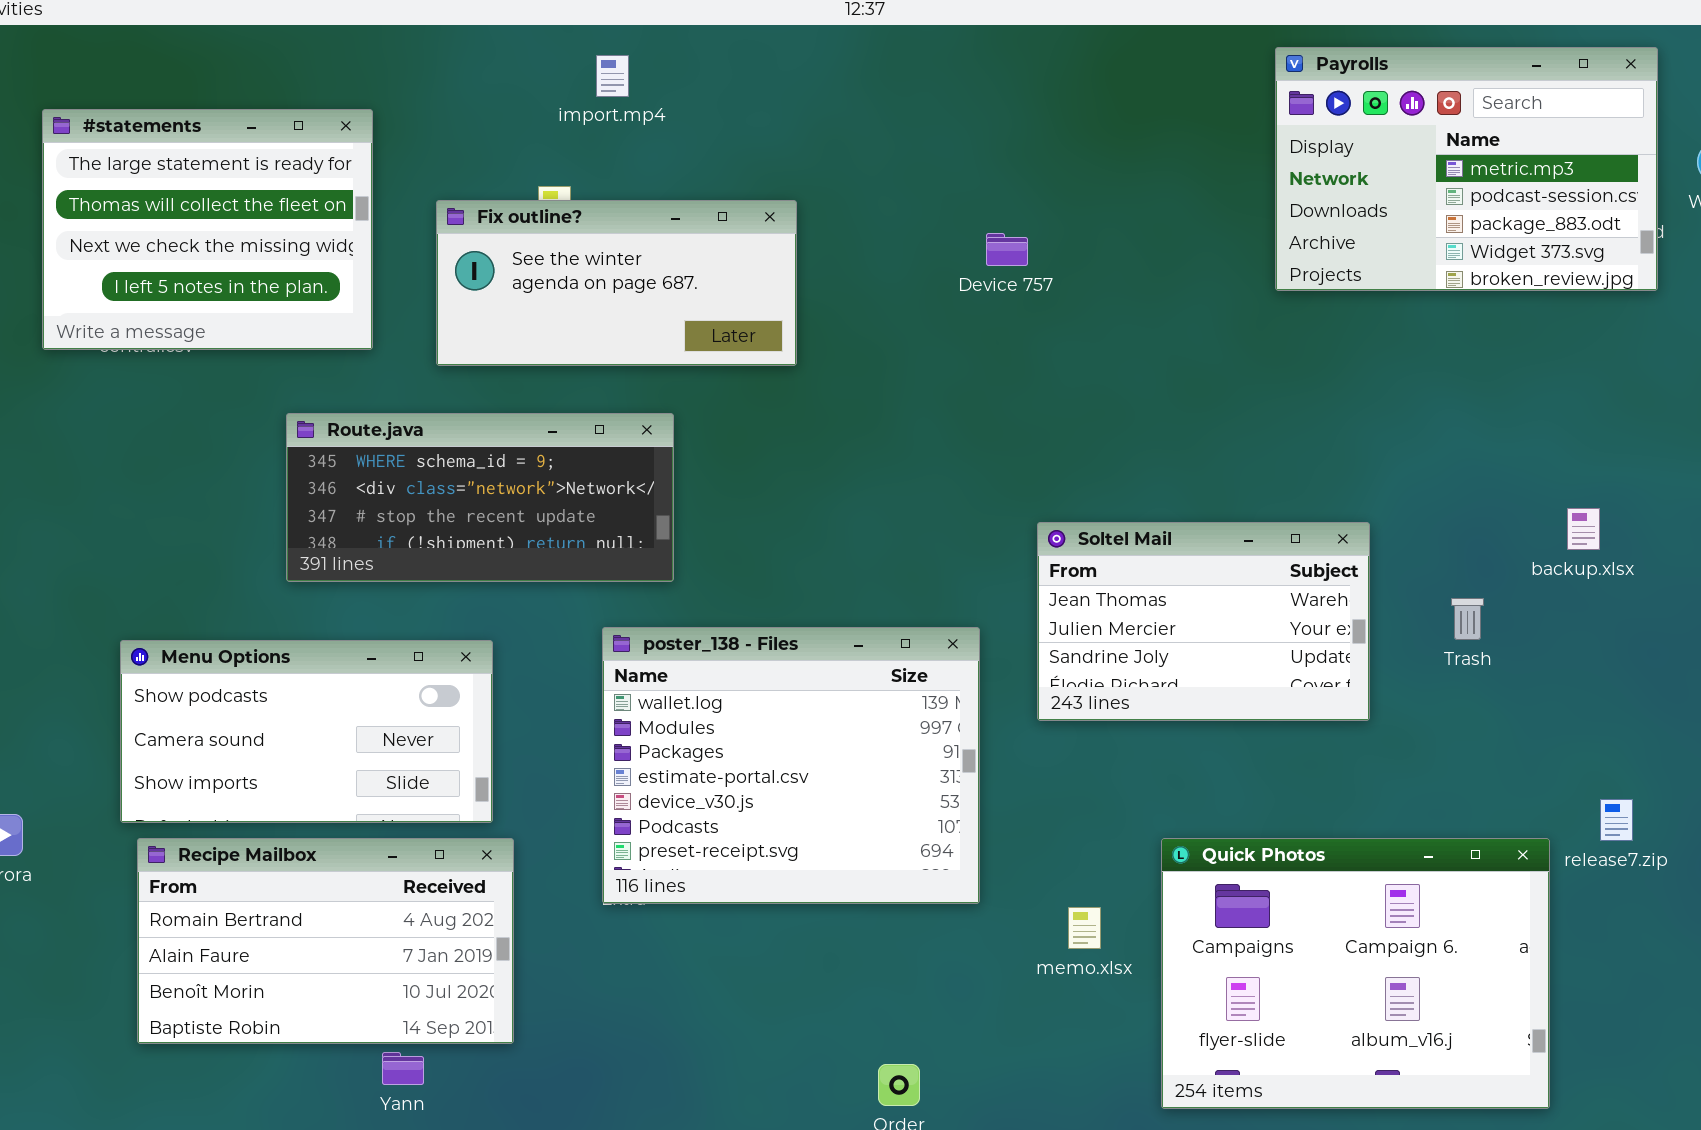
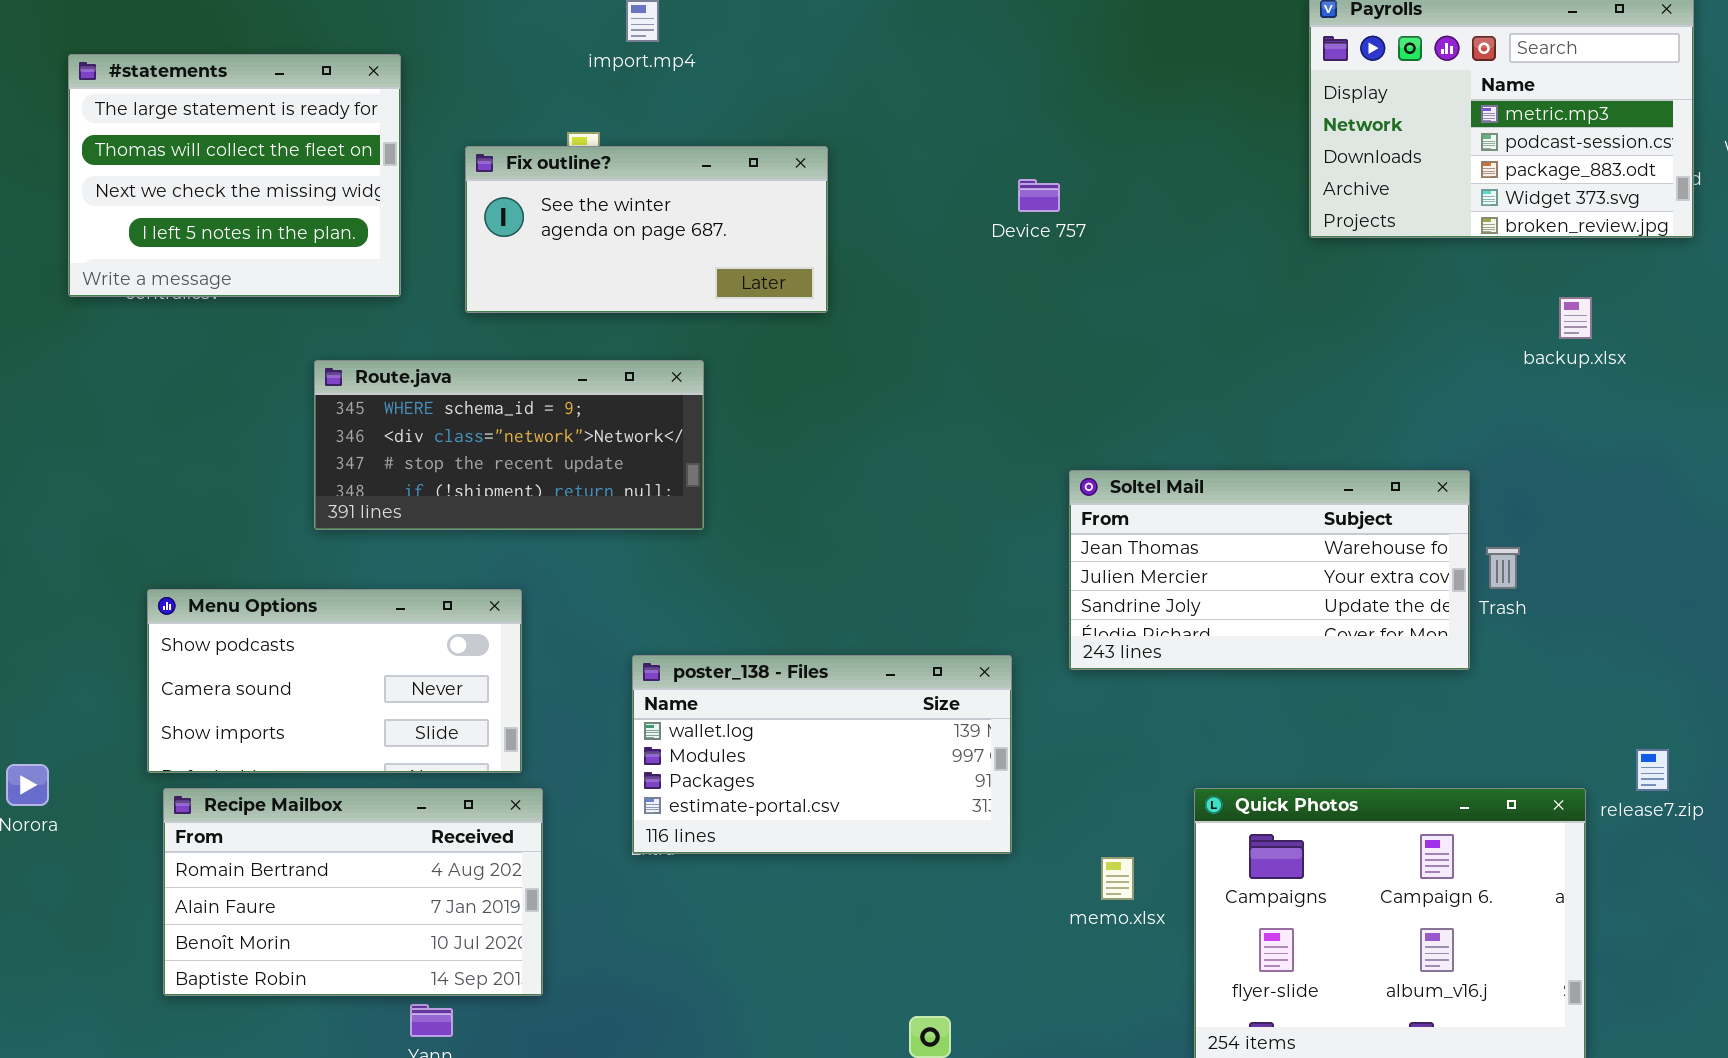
backup.xlsx: [1567,508,1600,550] -> [1559,297,1592,339], moved
Soltel Mail: [1037,522,1370,721] -> [1069,470,1470,670], resized
poster_138 - Files: [602,627,980,904] -> [632,655,1012,854], resized

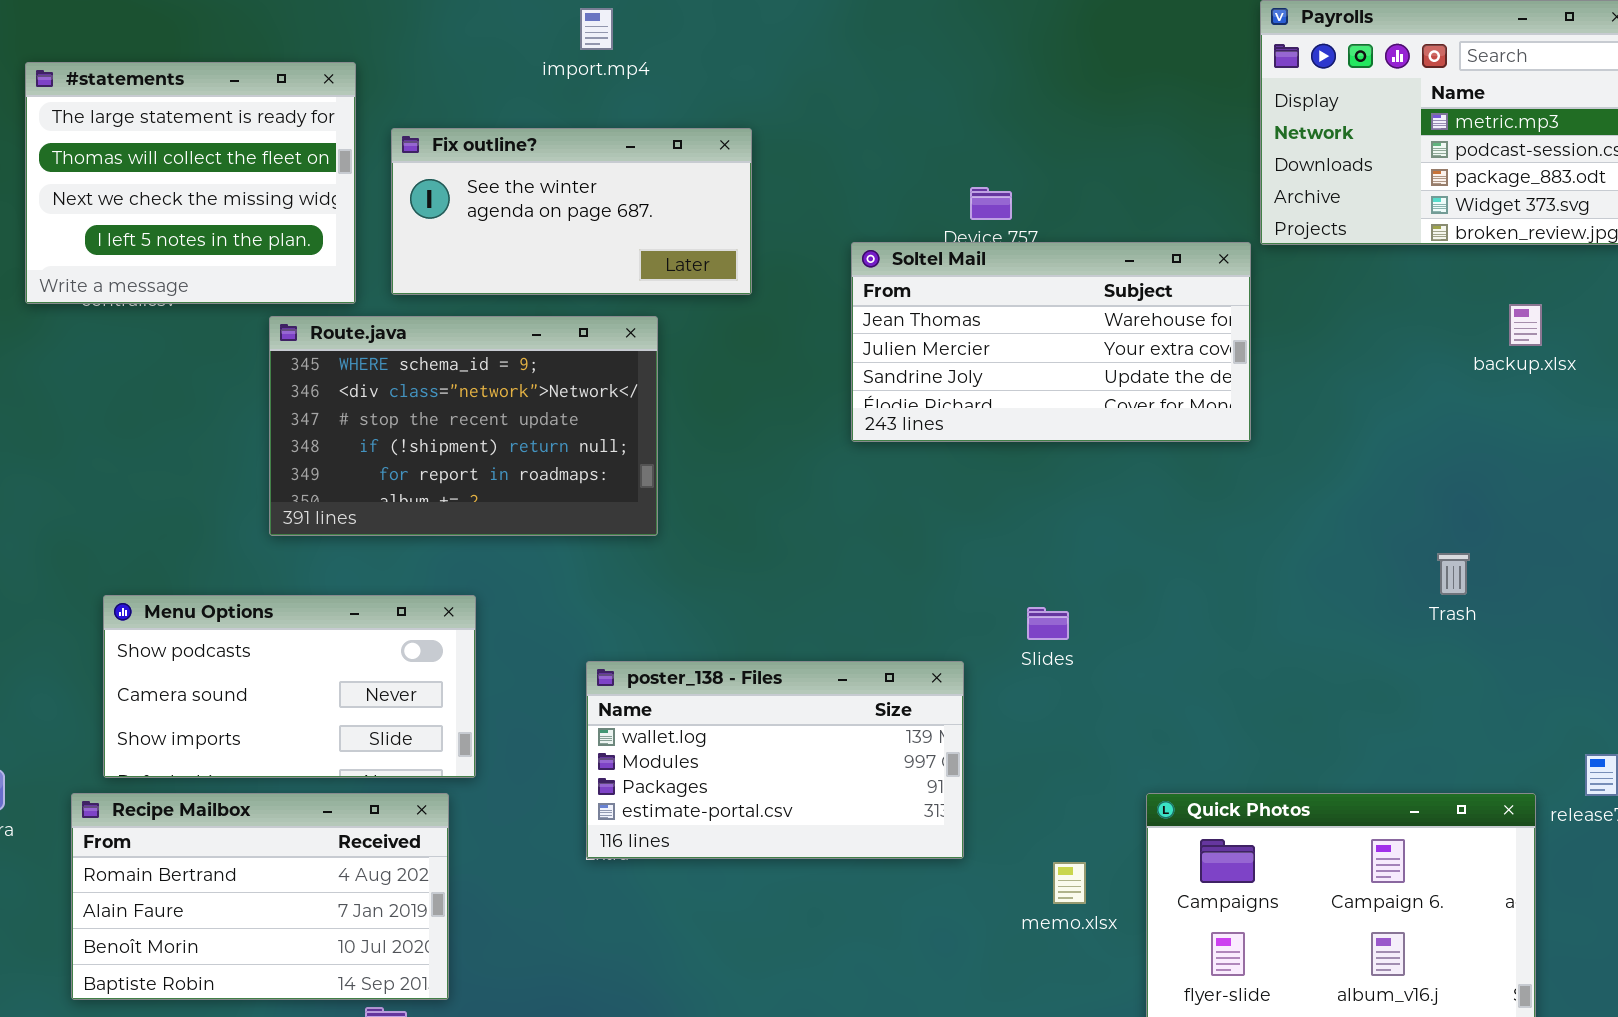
Fix outline?: [465,146,828,313] -> [391,128,752,295], moved
Route.java: [314,360,704,530] -> [269,316,658,536], resized
Soltel Mail: [1069,470,1470,670] -> [851,242,1251,442], moved
Recipe Mailbox: [163,788,543,996] -> [71,793,449,1000], moved

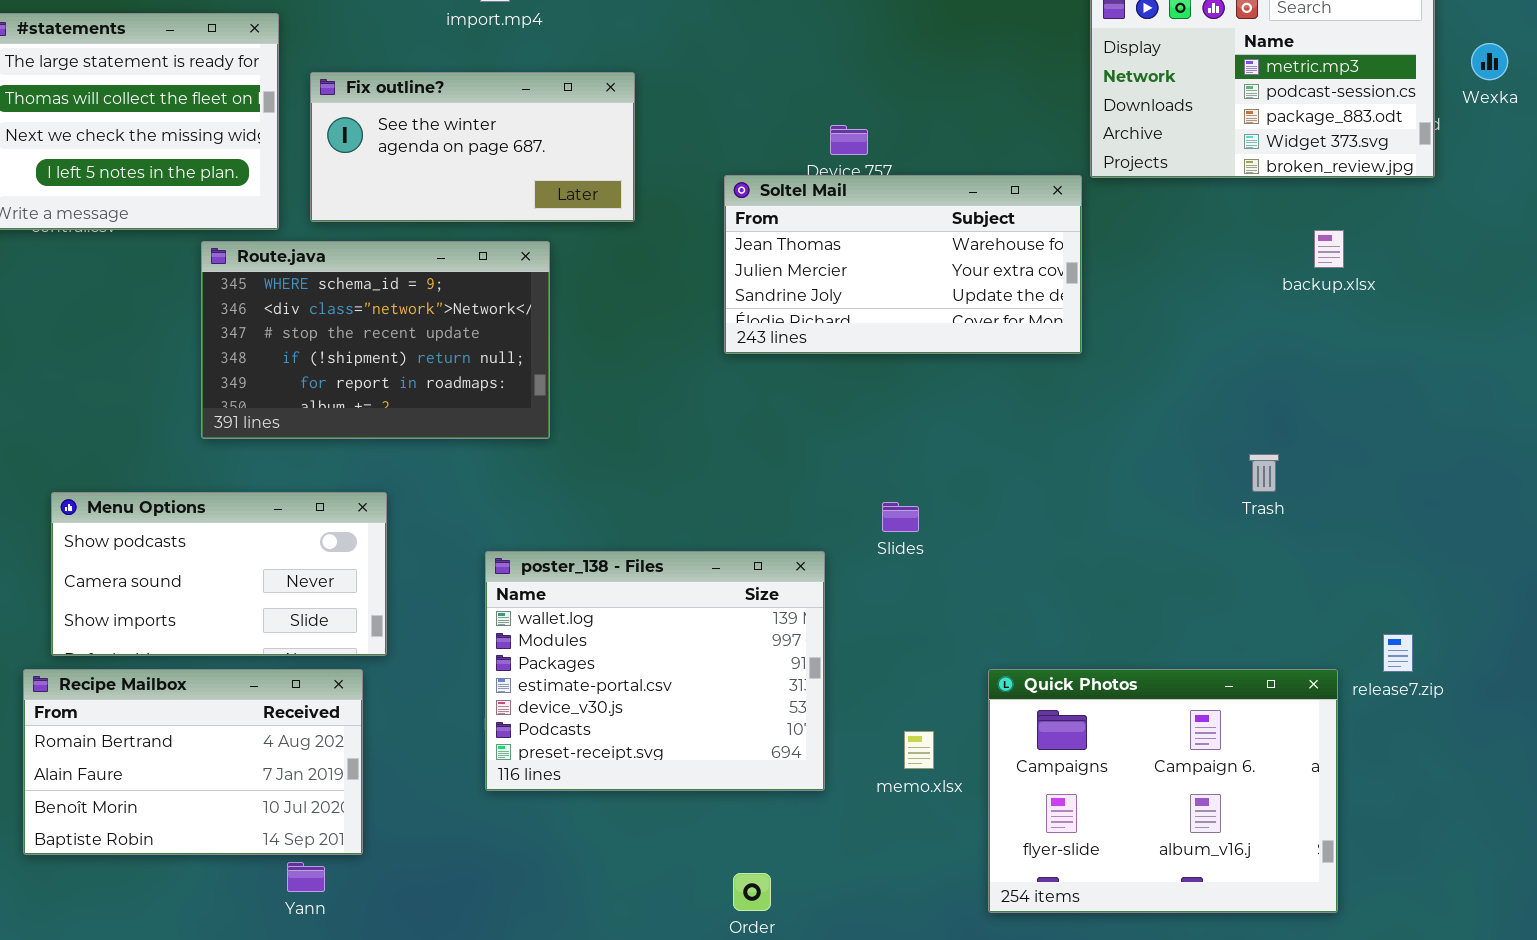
poster_138 - Files: [586,661,964,859] -> [485,551,825,791], resized

